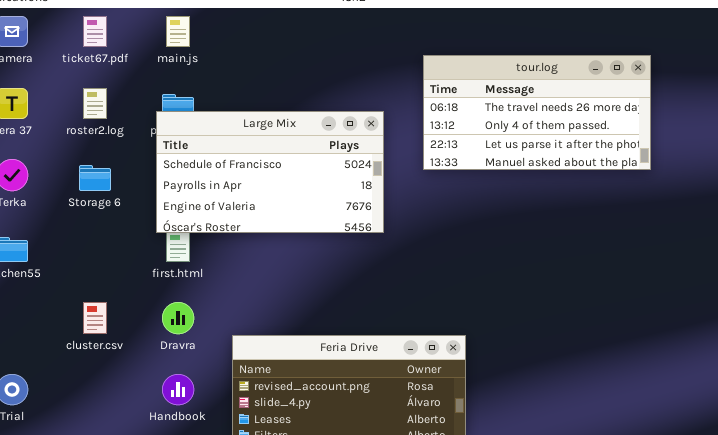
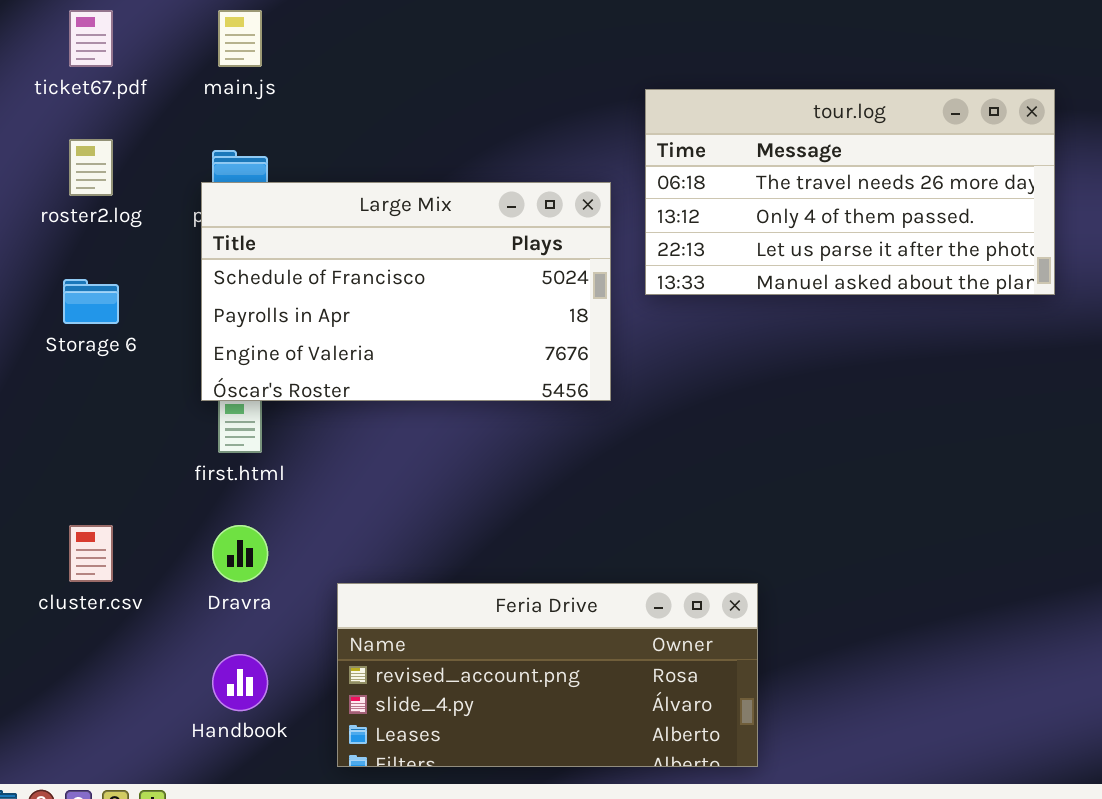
tour.log: [423,55,651,170] -> [645,89,1055,295], moved

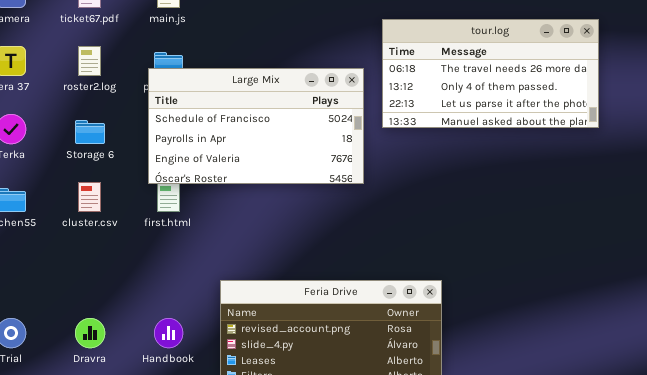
cluster.csv: [69,525,113,582] -> [78,182,101,212], moved
Dravra: [212,525,268,582] -> [75,318,105,348], moved

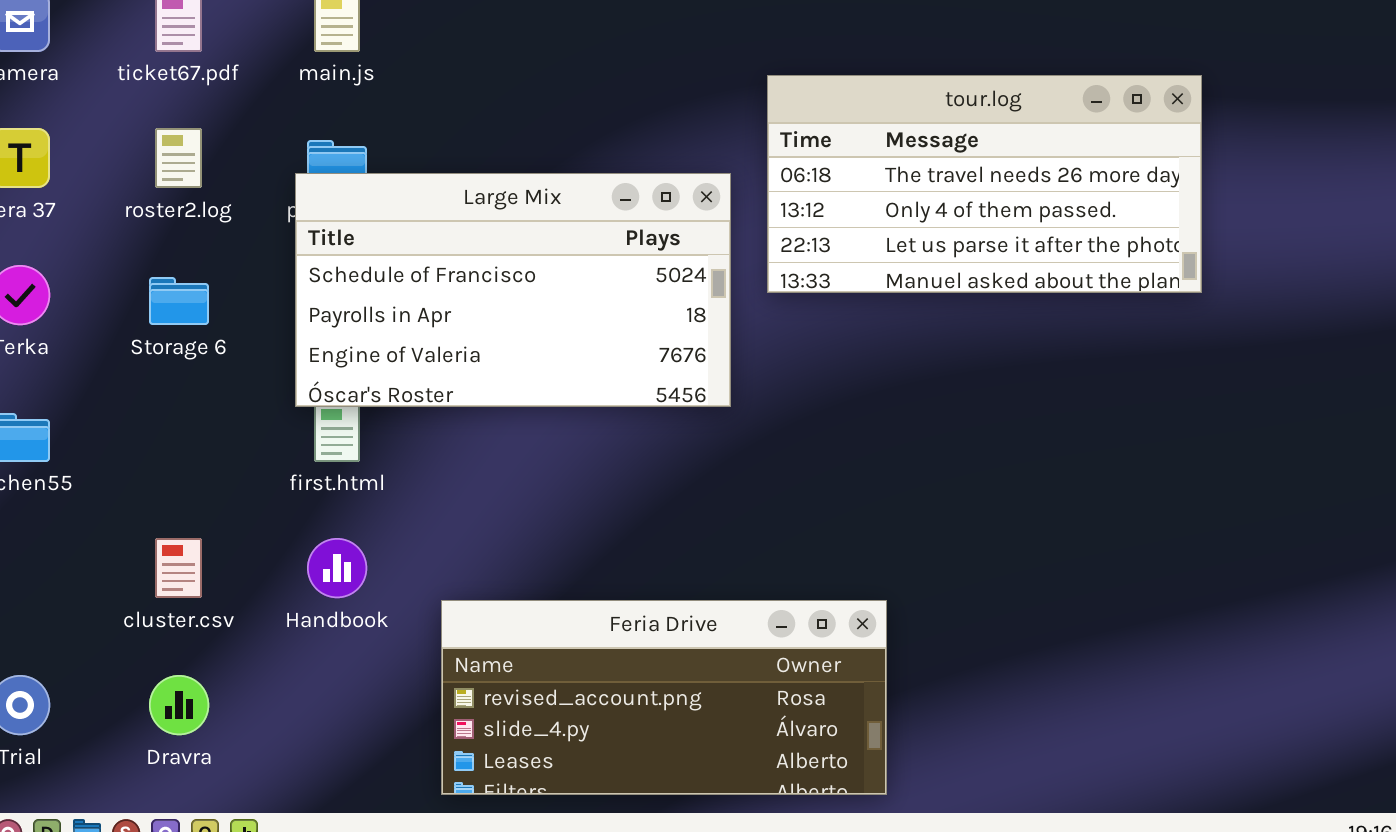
cluster.csv: [78,182,101,212] -> [155,538,202,598], moved
Handbook: [154,318,183,348] -> [307,538,367,598], moved

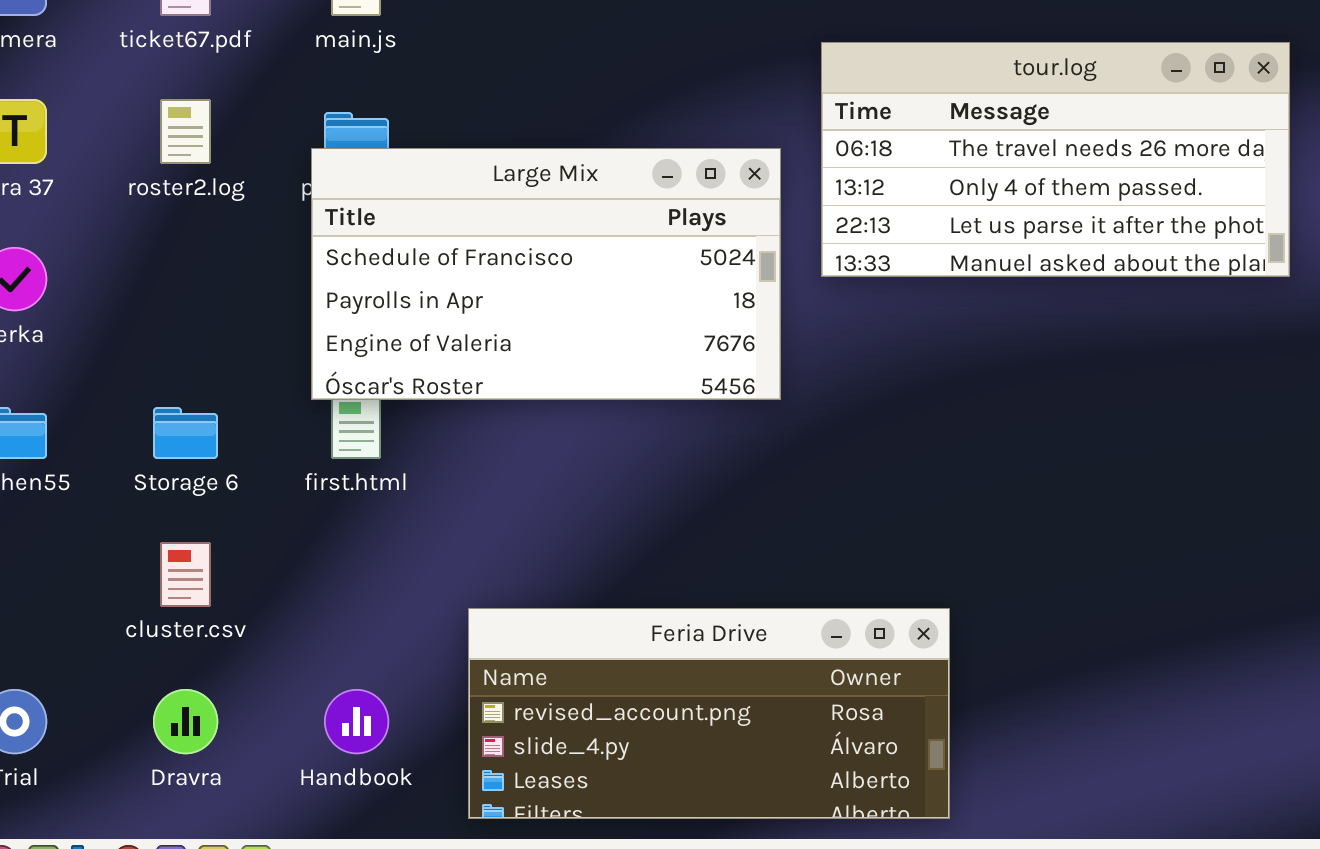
Storage 6: [149,277,209,325] -> [153,407,218,459], moved
Handbook: [307,538,367,598] -> [324,689,389,754], moved

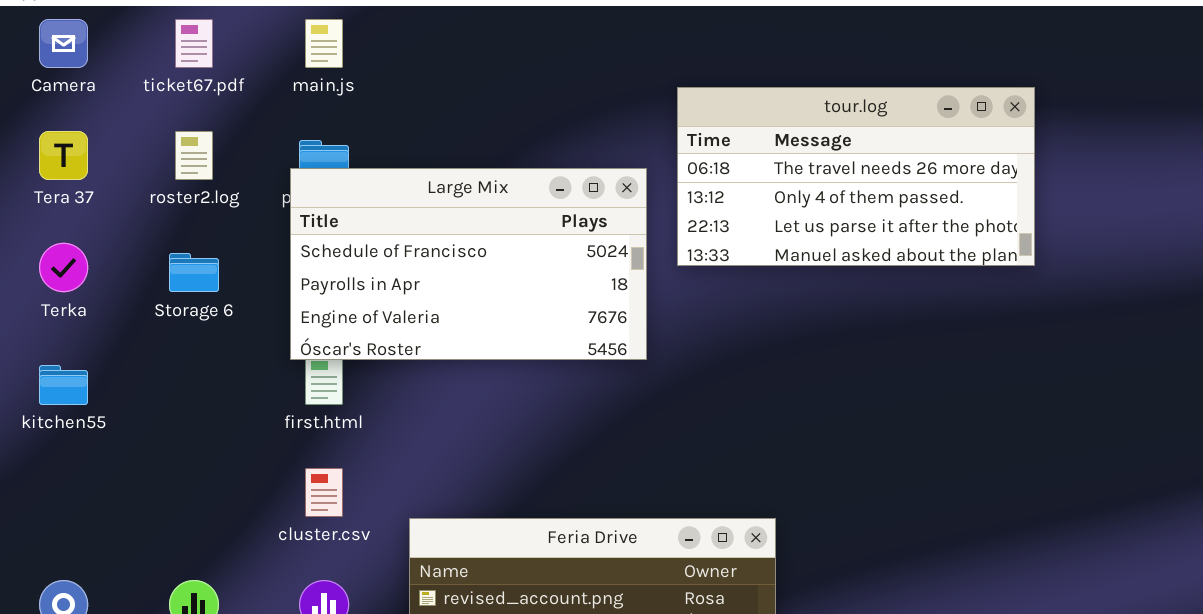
Storage 6: [153,407,218,459] -> [169,253,219,292], moved
cluster.csv: [160,542,211,607] -> [305,468,343,517], moved

